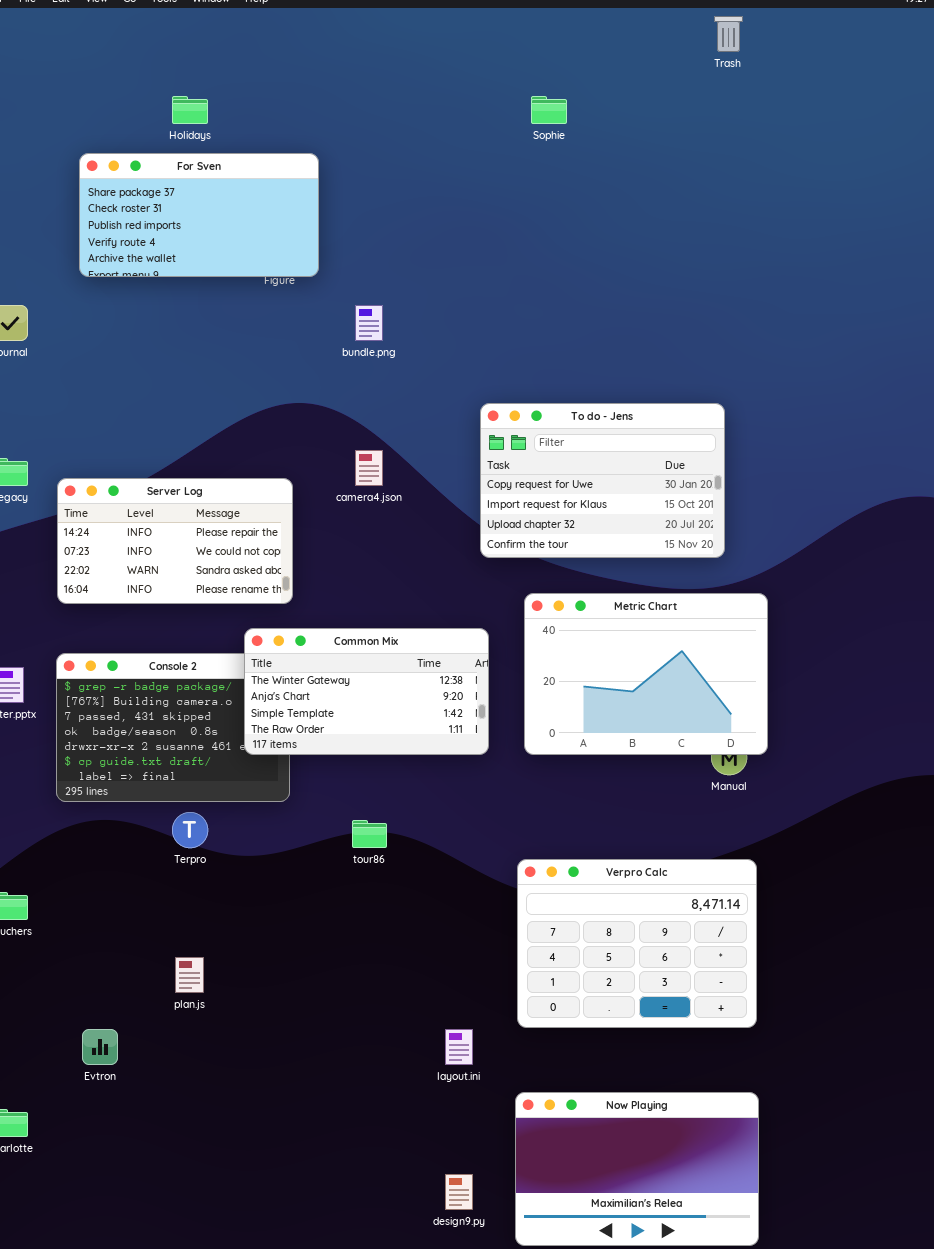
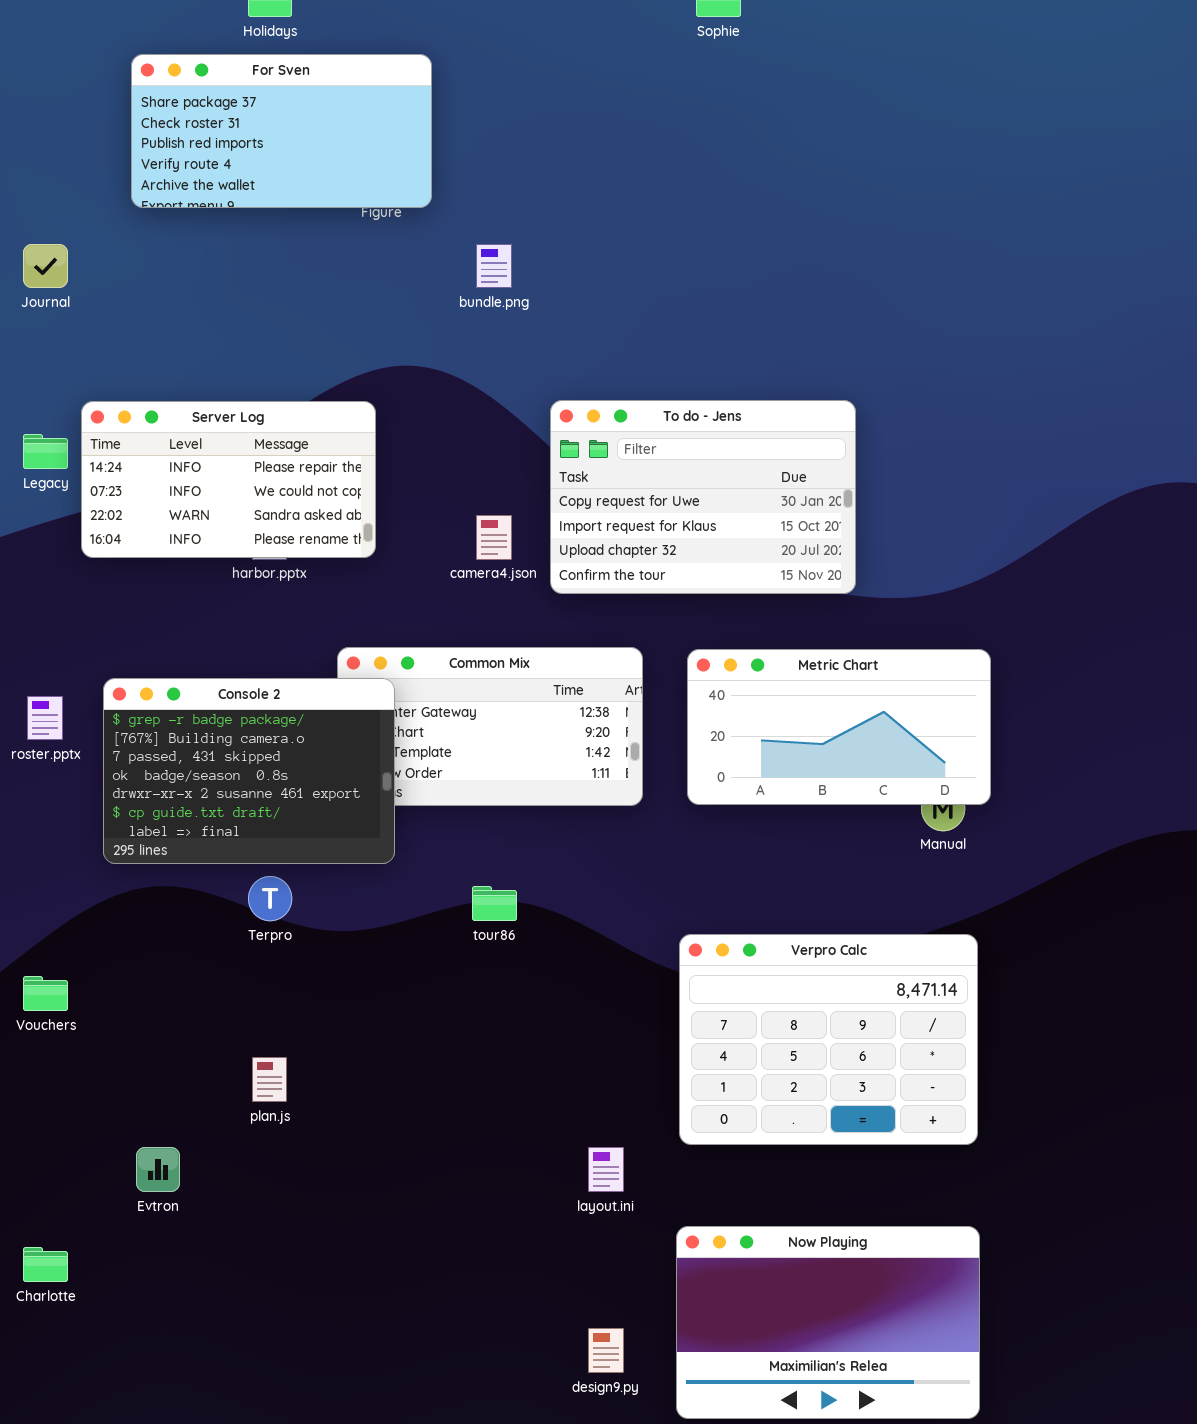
To do - Jens: [480,403,725,558] -> [550,400,856,594], moved
camera4.json: [355,450,383,486] -> [476,515,512,560], moved
Server Log: [57,478,293,604] -> [81,401,376,558], moved
Metric Chart: [524,593,768,755] -> [687,649,991,805], resized
Console 2: [56,653,290,802] -> [103,678,395,864], raised

